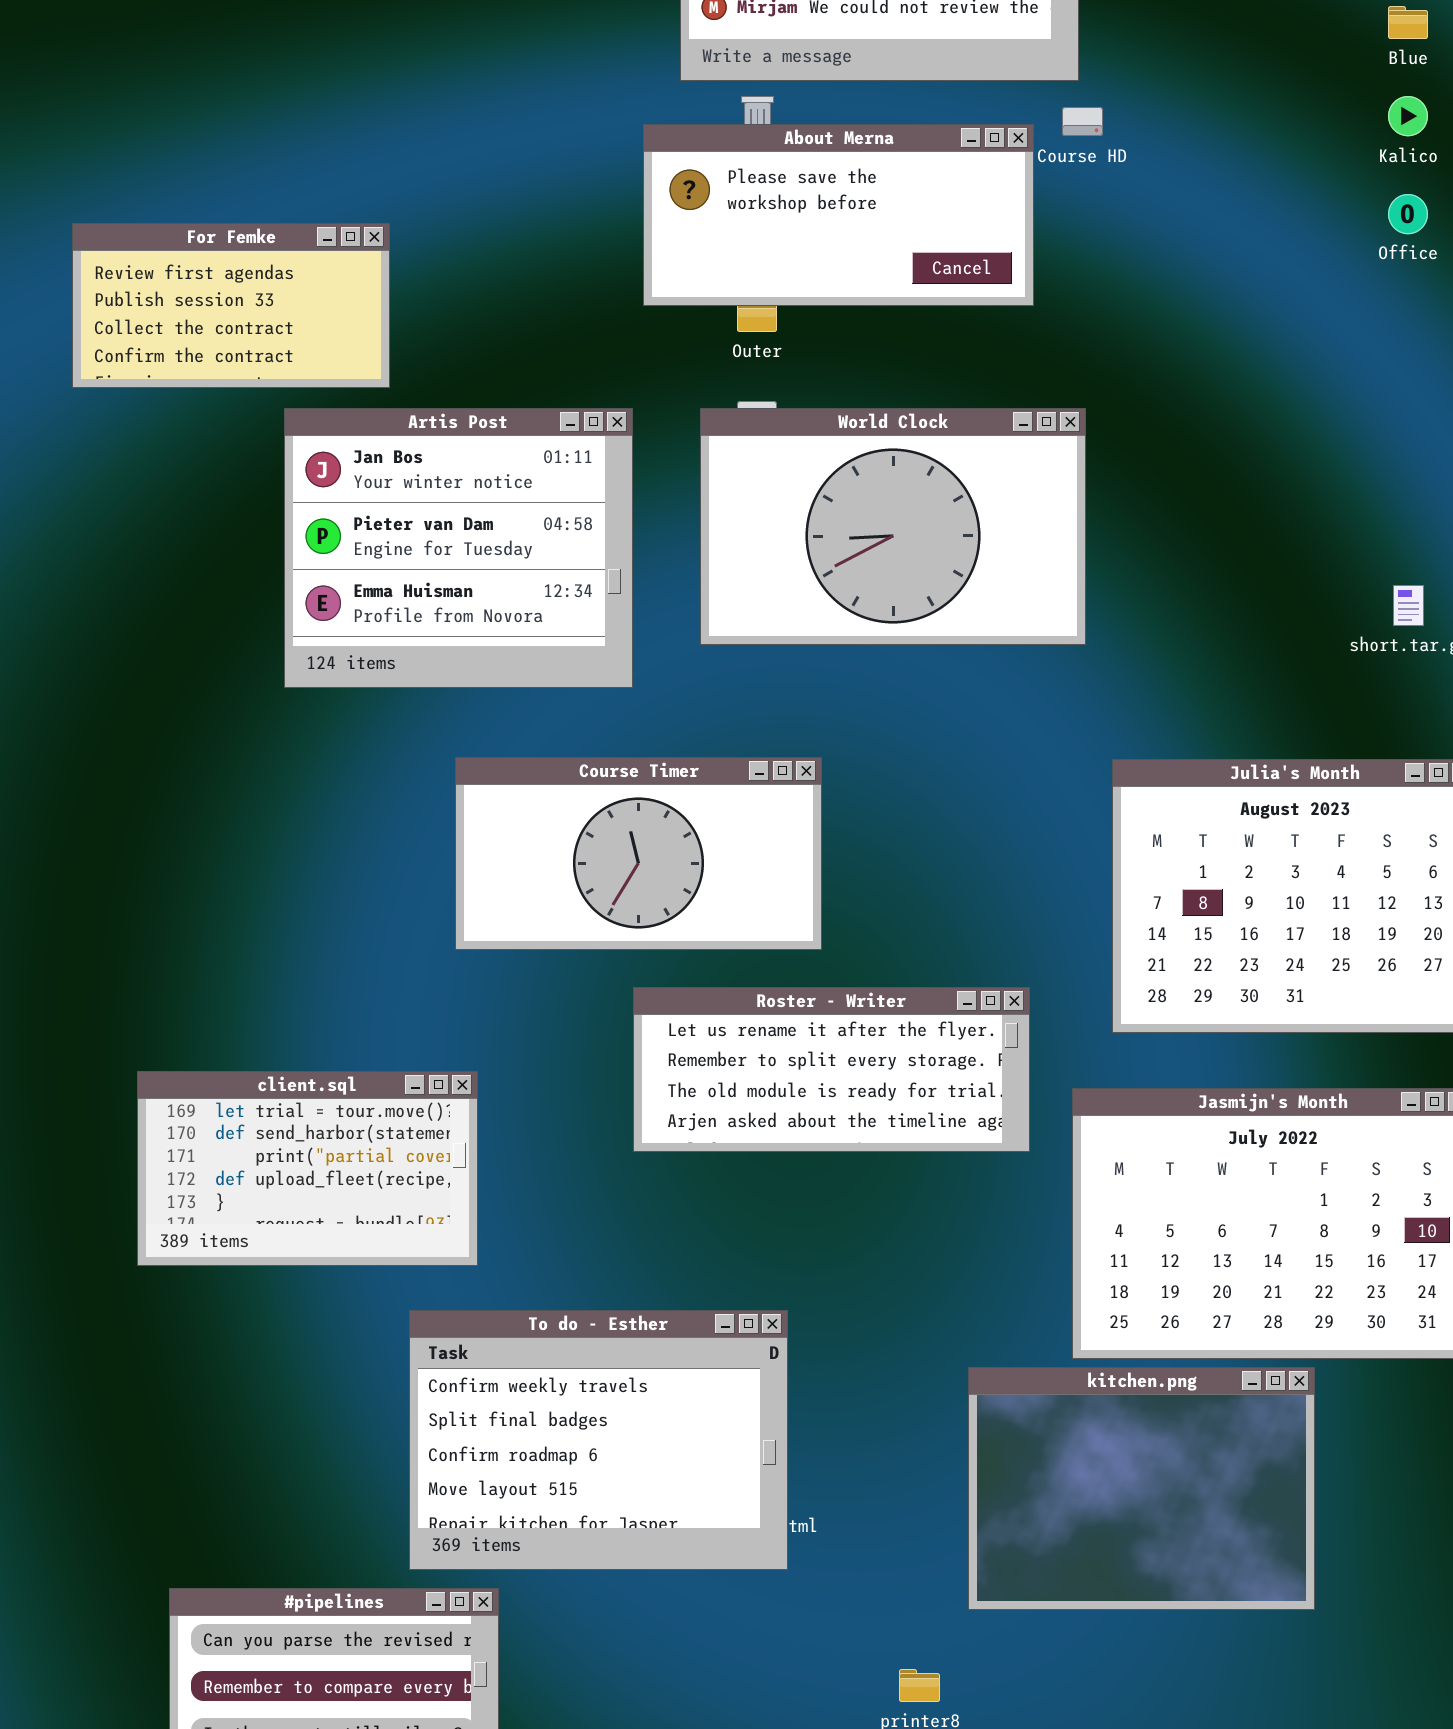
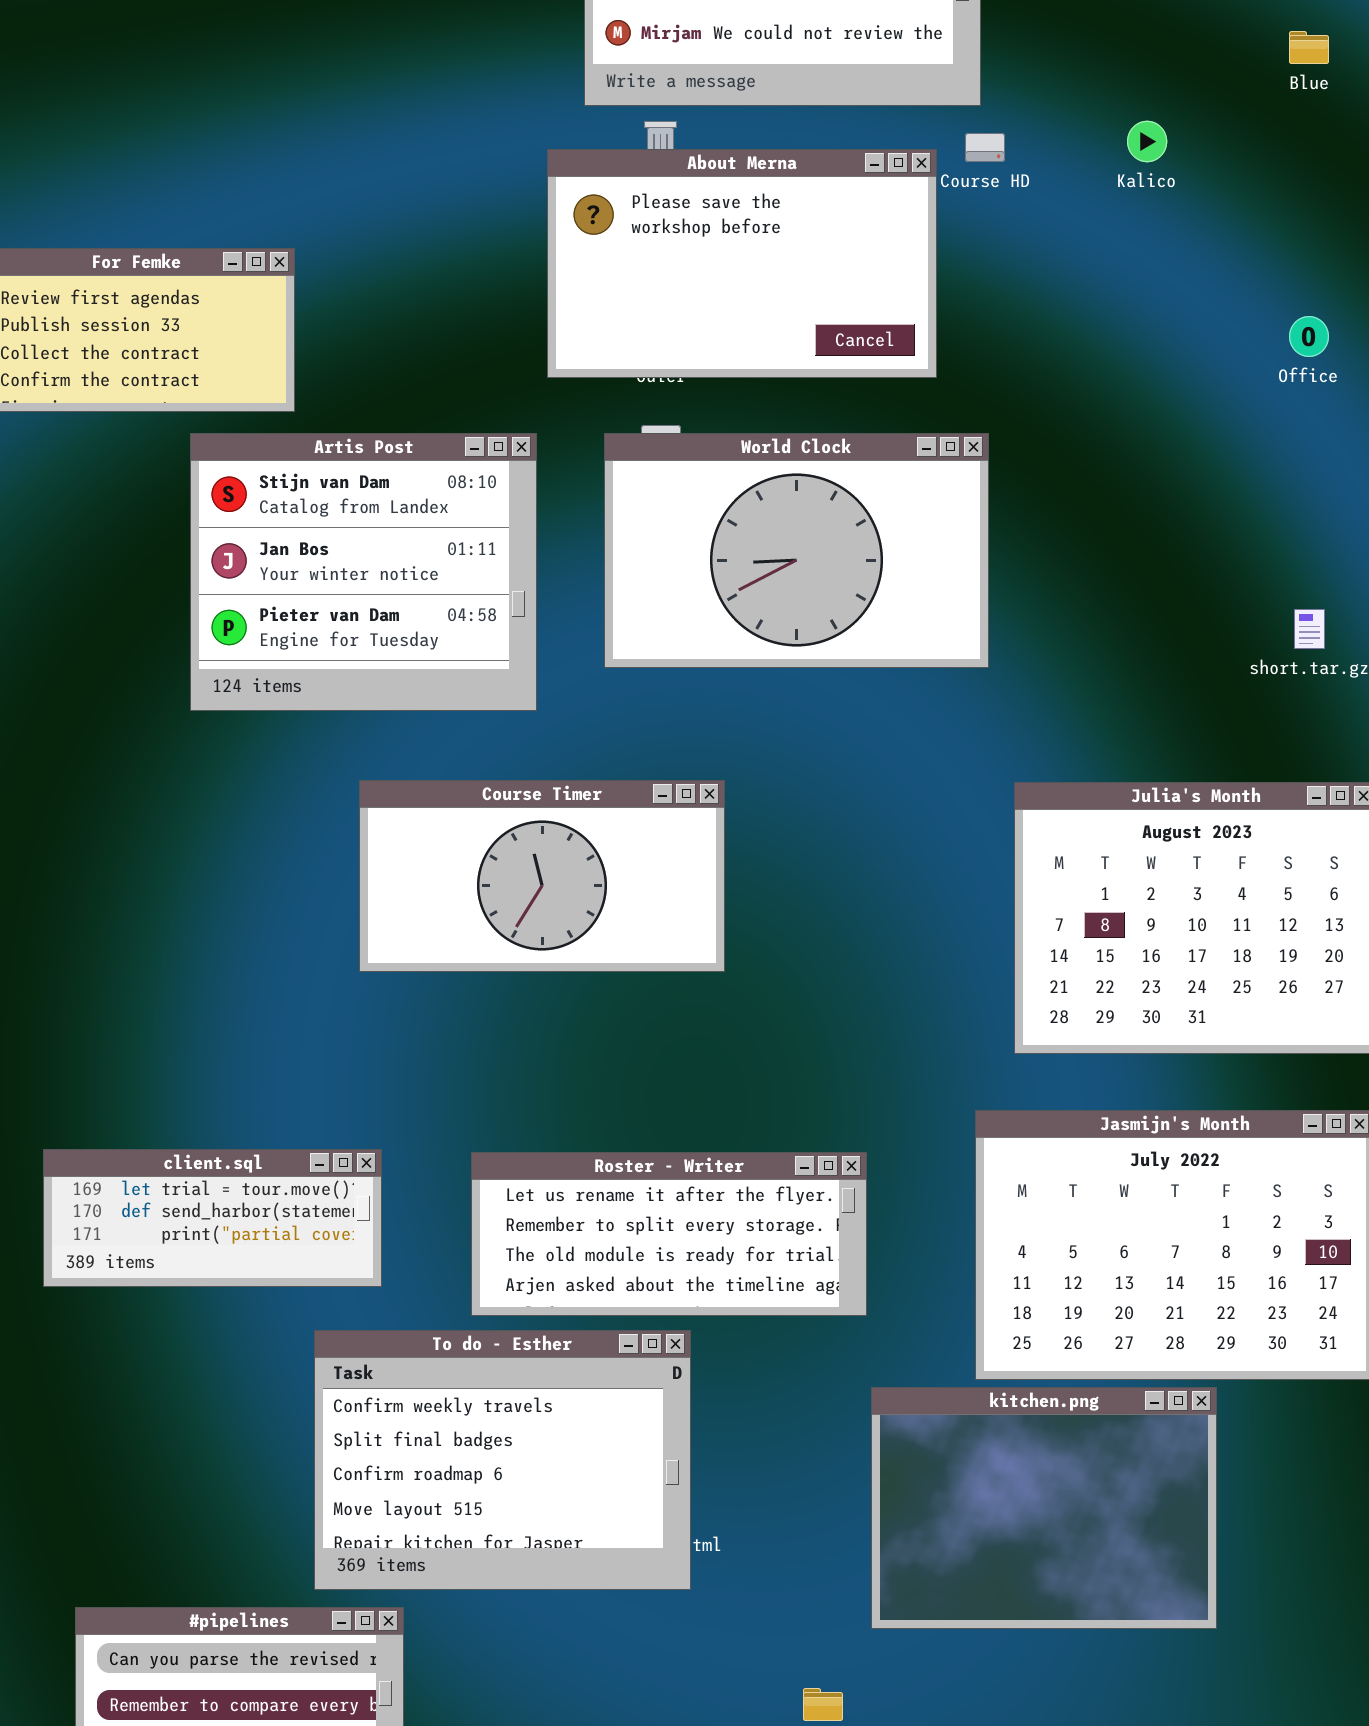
Kalico: [1388,96,1428,136] -> [1127,121,1167,162], moved
About Merna: [643,124,1034,306] -> [547,149,937,378], resized
Office: [1388,194,1428,234] -> [1289,316,1329,357], moved
Artis Post: [284,408,633,688] -> [190,433,537,711], scrolled up 1 row
Roster - Writer: [633,987,1030,1152] -> [471,1152,867,1316], moved
client.sql: [137,1071,478,1266] -> [43,1149,382,1287], resized

